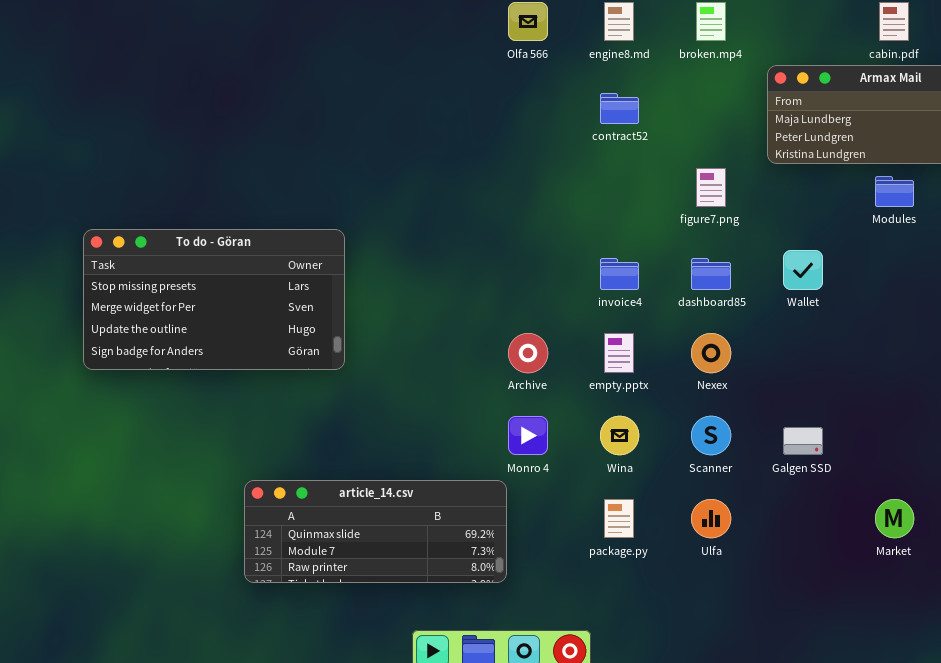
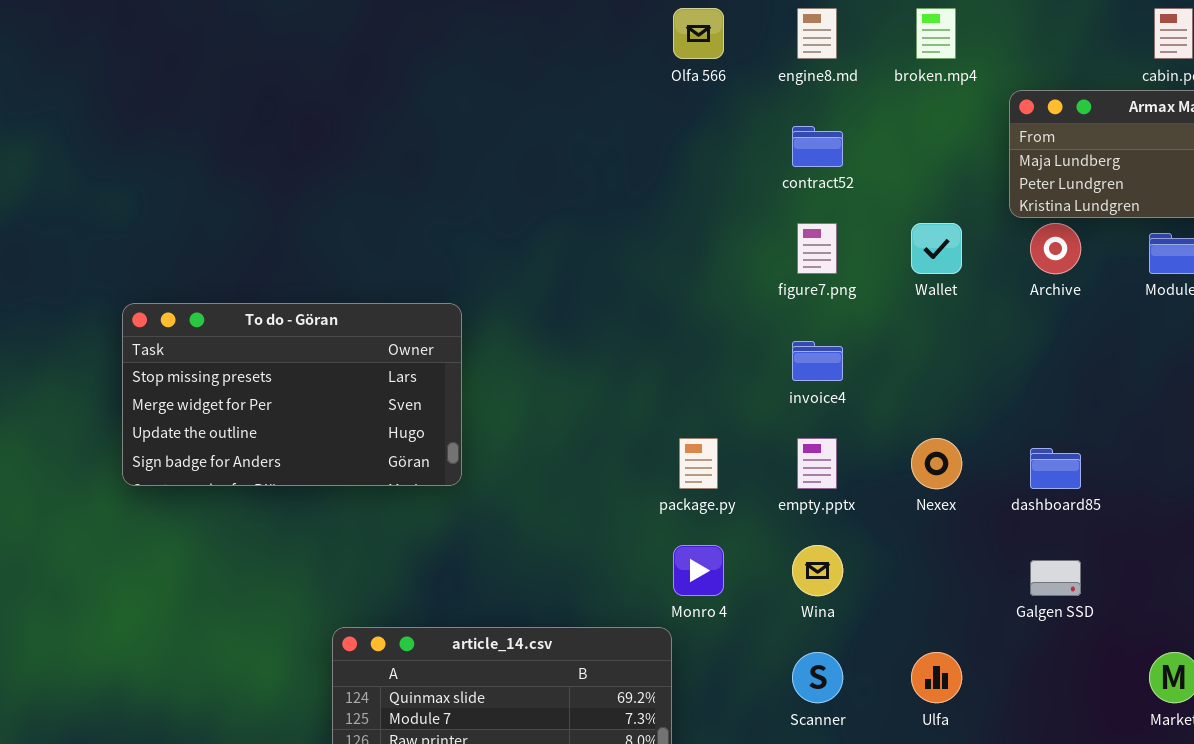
figure7.png: [696,168,726,207] -> [797,223,837,274], moved
Wallet: [783,250,823,290] -> [911,223,962,274], moved
dashboard85: [691,258,731,290] -> [1030,448,1081,489], moved
Archive: [508,333,548,373] -> [1030,223,1081,274], moved
Scanner: [691,416,731,455] -> [792,652,843,703], moved
package.py: [604,499,634,538] -> [679,438,718,489], moved

